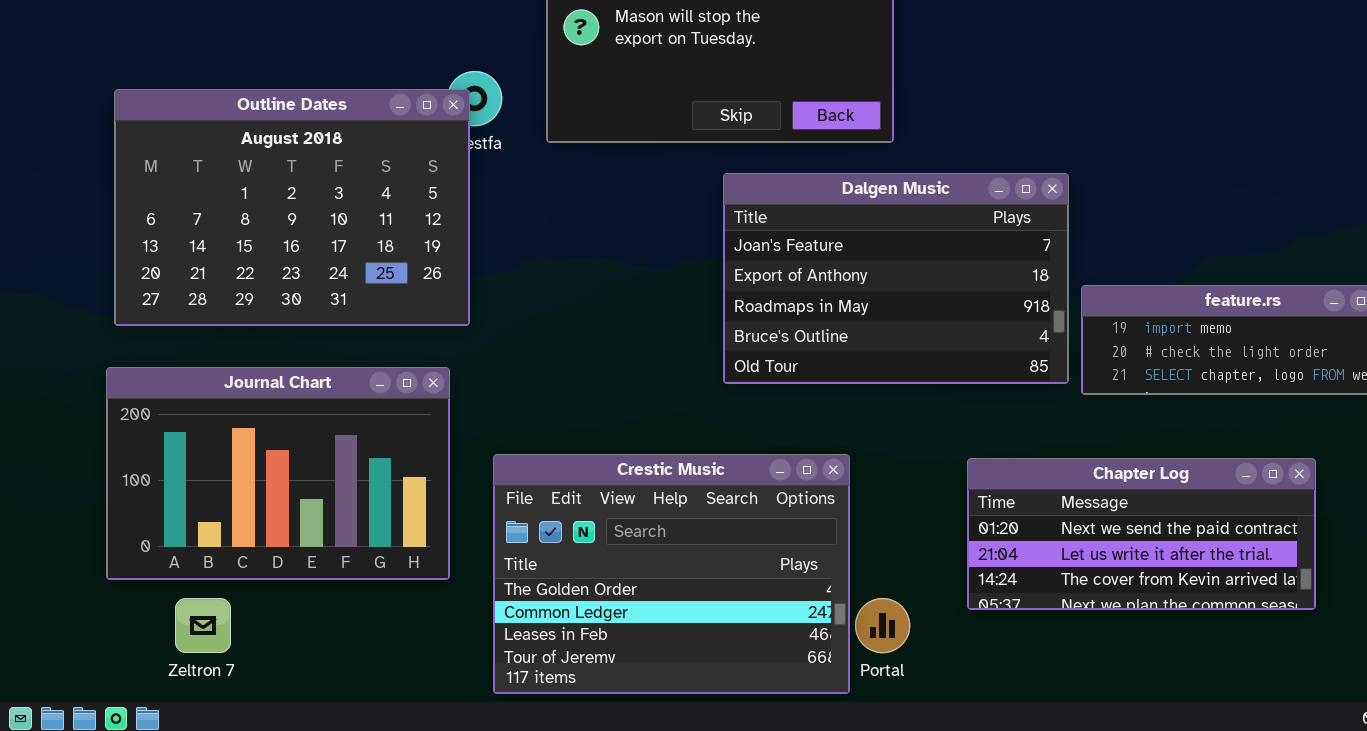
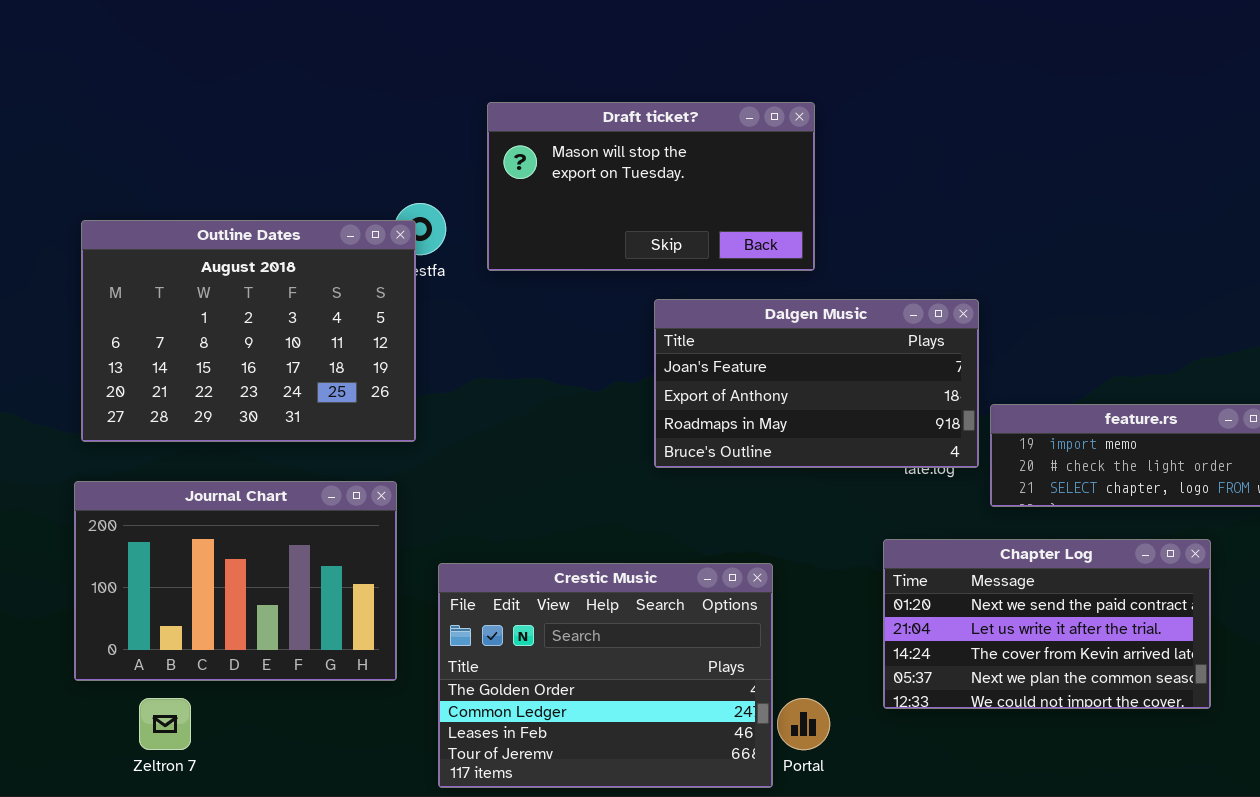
Dalgen Music: [723,173,1069,384] -> [654,299,979,468], resized
Chapter Log: [967,458,1316,610] -> [883,539,1211,709], resized

